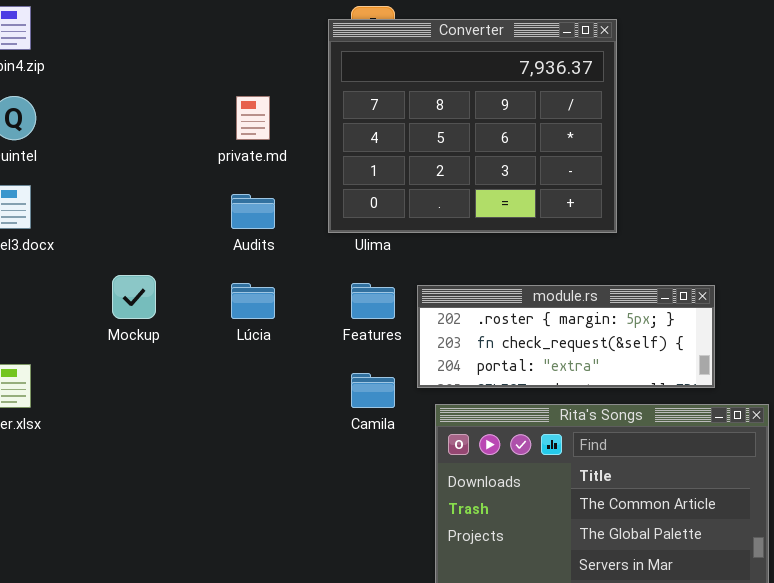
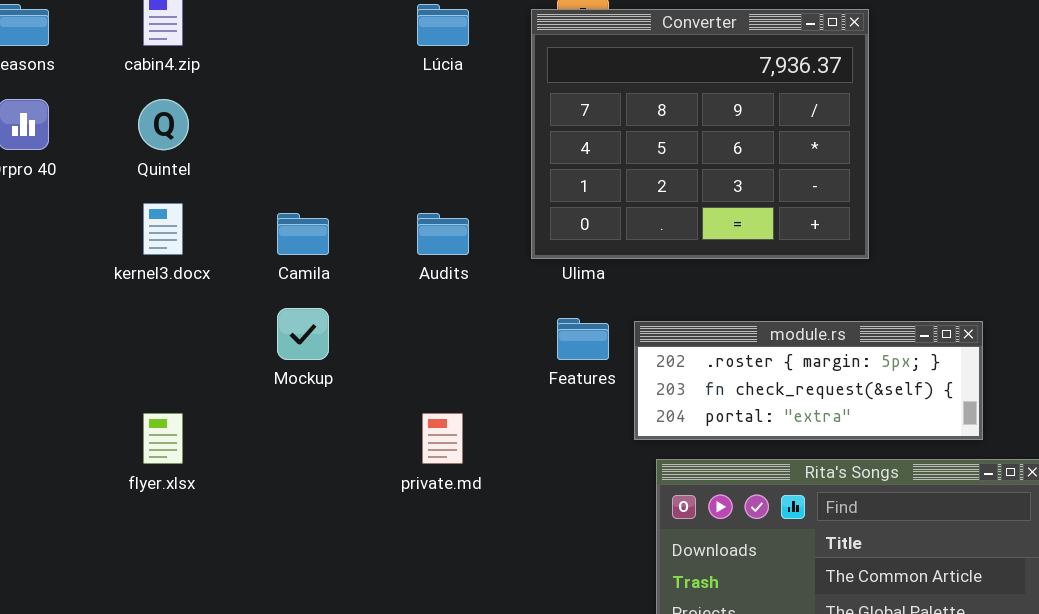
private.md: [236,96,270,140] -> [422,413,463,464], moved
Lúcia: [231,283,275,319] -> [417,4,469,46], moved
Camila: [351,373,395,408] -> [277,213,329,255], moved

